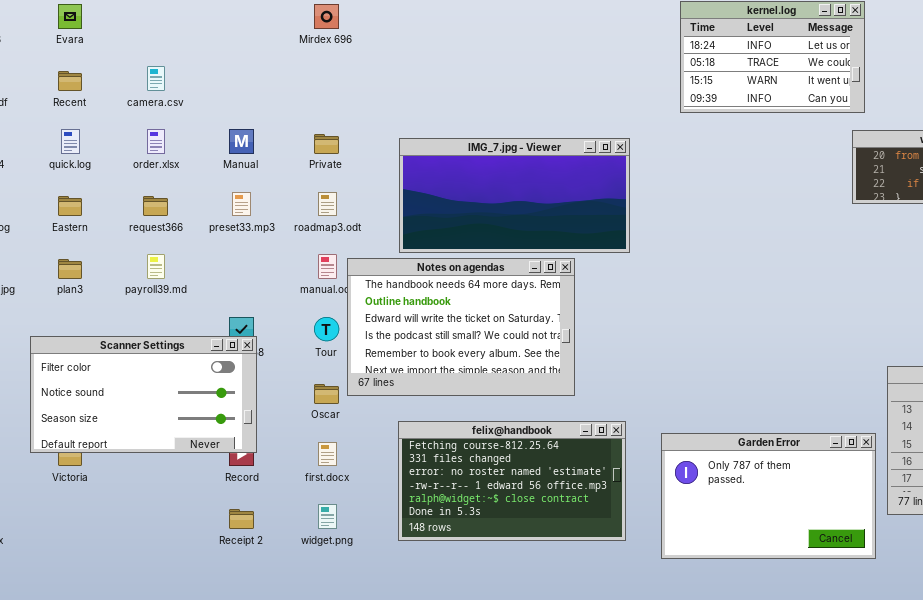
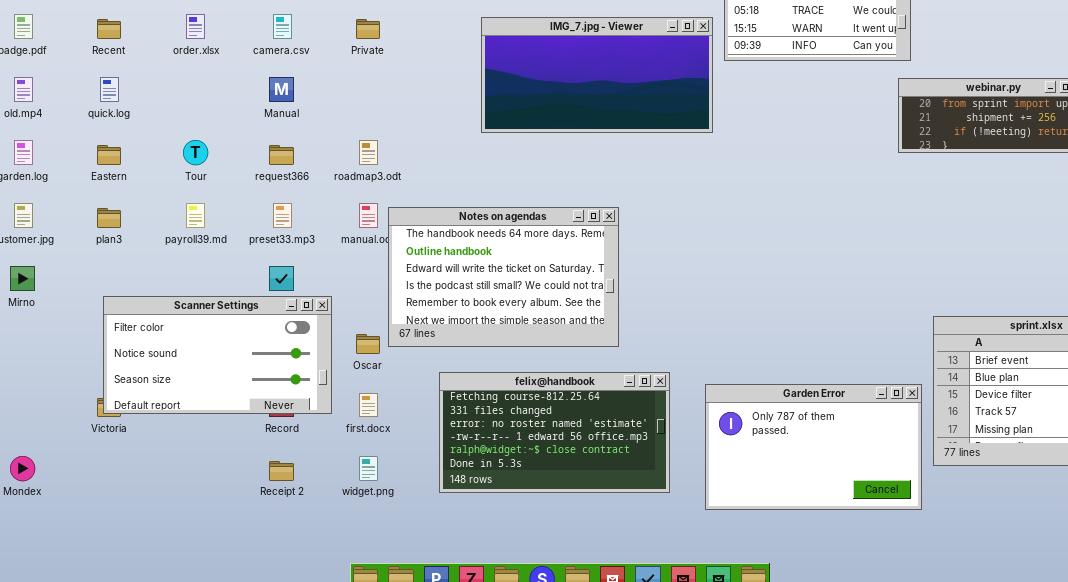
camera.csv: [147,66,165,91] -> [273,14,292,39], moved
order.xlsx: [147,129,165,154] -> [186,14,205,39], moved
Private: [314,134,339,154] -> [356,19,380,39], moved
IMG_7.jpg - Viewer: [399,138,630,253] -> [481,17,713,133], moved
preset33.mp3: [232,192,251,216] -> [273,203,292,228], moved
request366: [143,196,168,216] -> [269,145,294,165], moved
Tour: [314,317,339,341] -> [183,140,208,165], moved
Scanner Settings: [30,336,257,453] -> [103,296,332,414], moved

